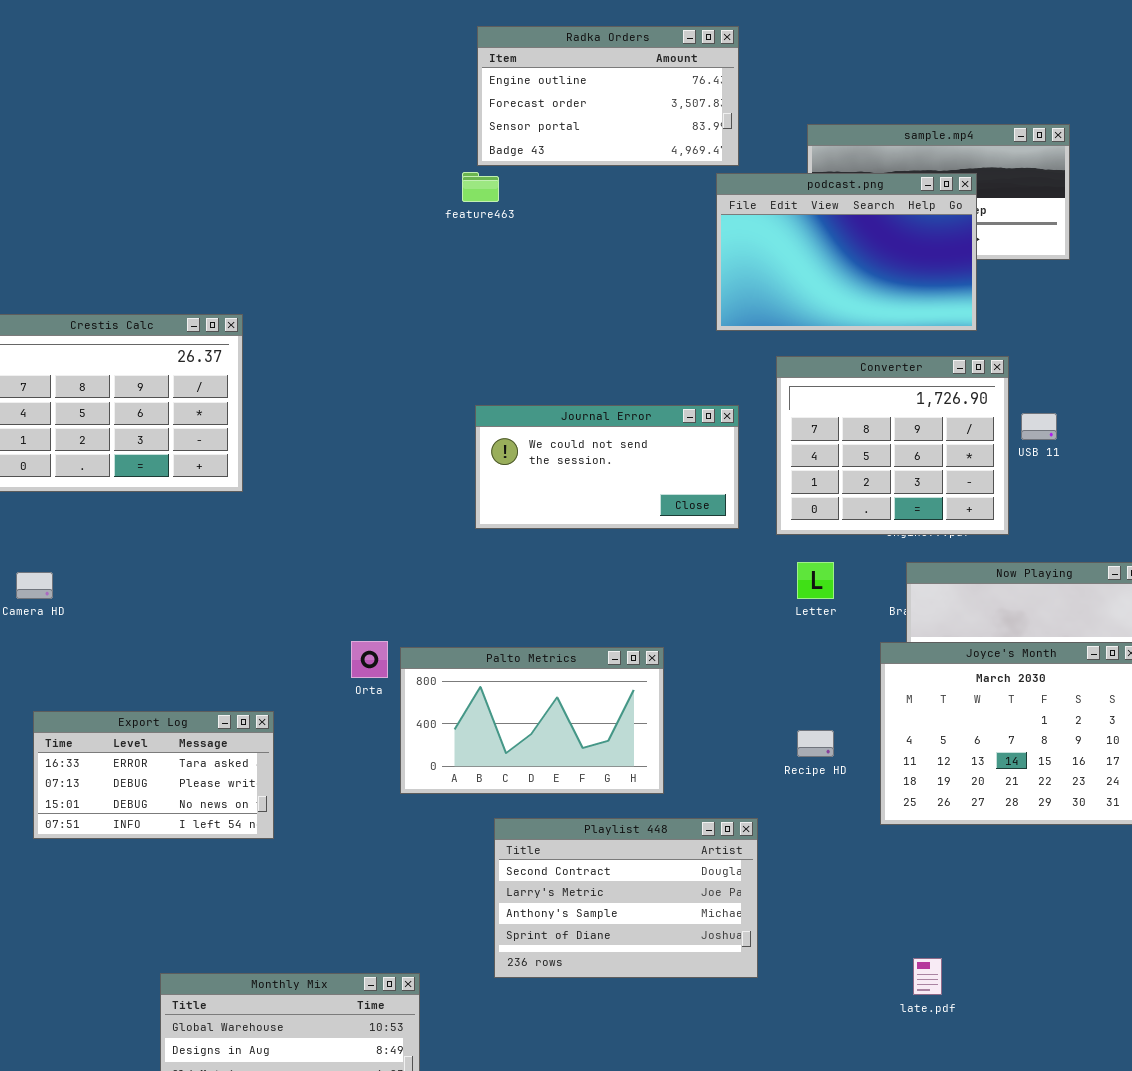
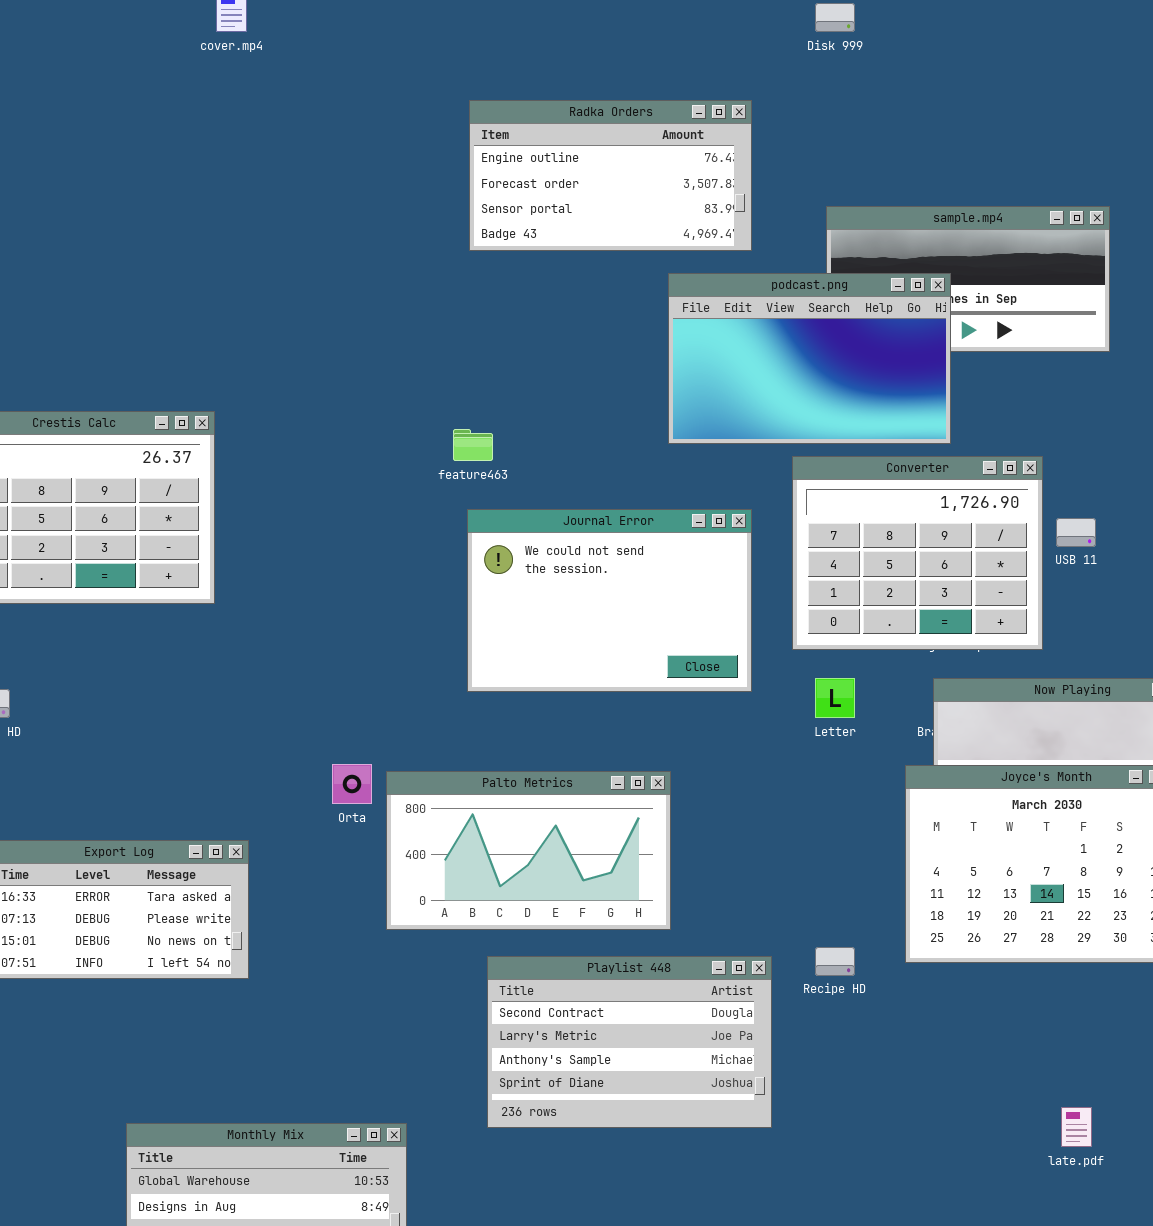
feature463: [462,172,499,202] -> [453,429,493,461], moved
podcast.png: [716,173,977,331] -> [668,273,951,444], moved
Journal Error: [475,405,739,529] -> [467,509,752,692], resized
Recipe HD: [797,730,834,757] -> [815,947,855,976], moved
late.pdf: [913,958,942,995] -> [1061,1107,1092,1147], moved

